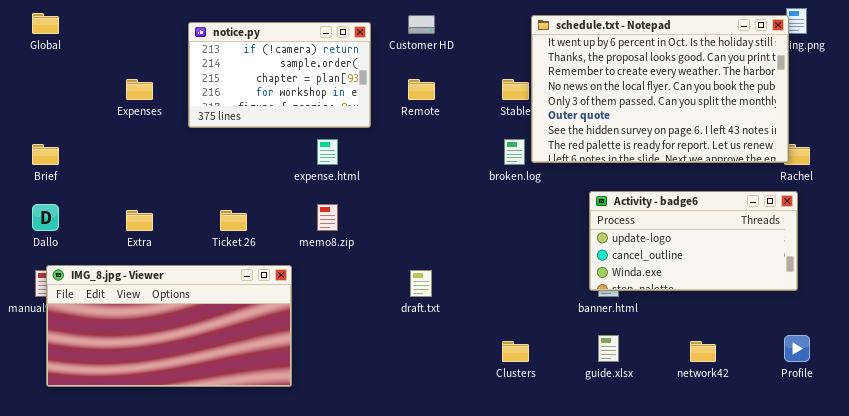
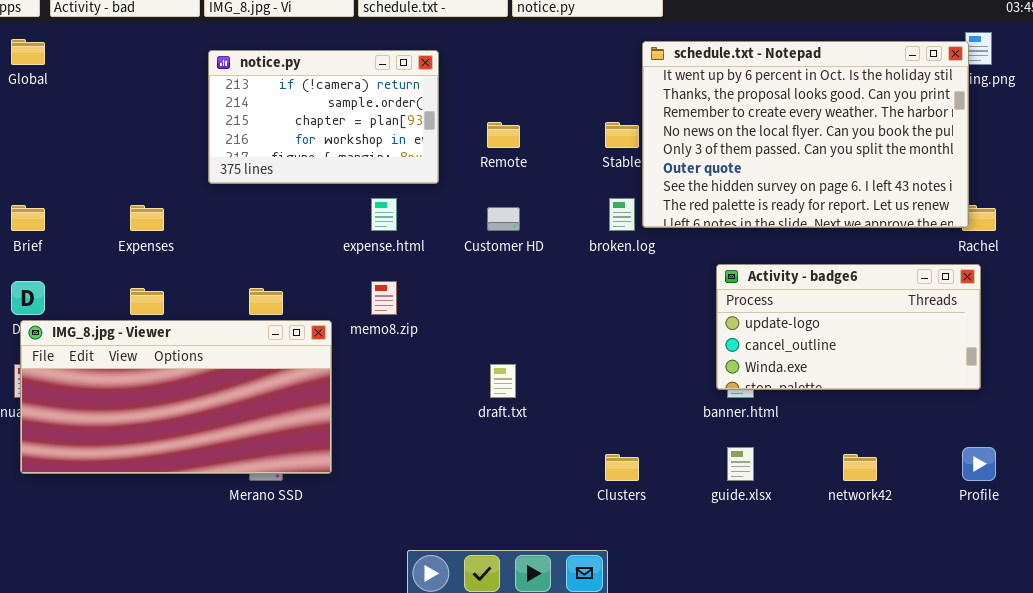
Customer HD: [408,15,435,34] -> [487,207,520,231], moved
Expenses: [126,79,153,100] -> [130,205,164,231], moved
IMG_8.jpg - Viewer: [46,265,292,387] -> [20,320,332,474], moved

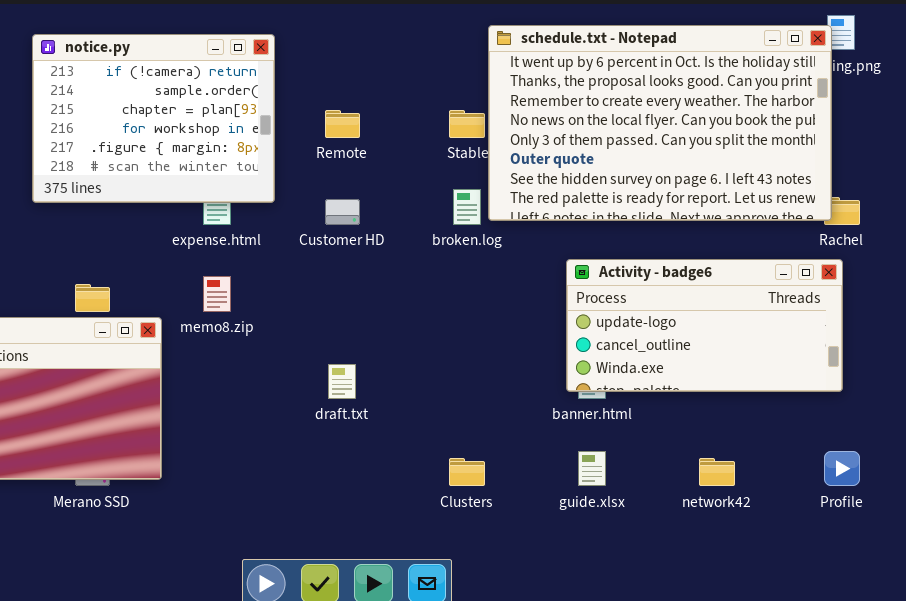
notice.py: [208,50,439,184] -> [32,34,275,203], resized

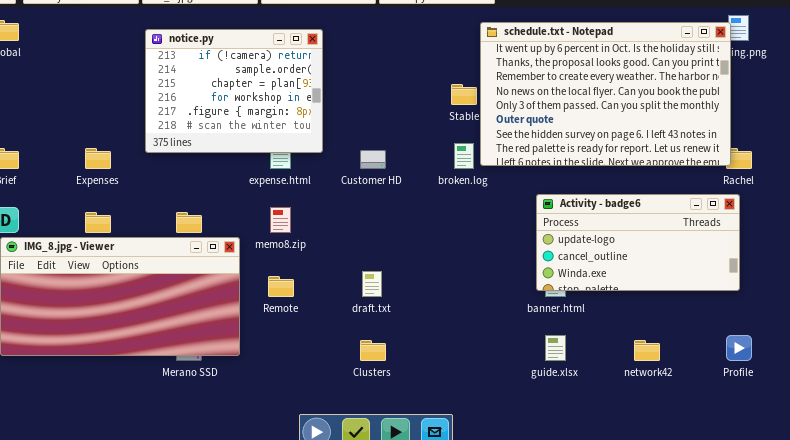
Remote: [325,110,360,138] -> [268,276,294,297], moved
Clusters: [449,458,485,486] -> [360,340,386,361], moved

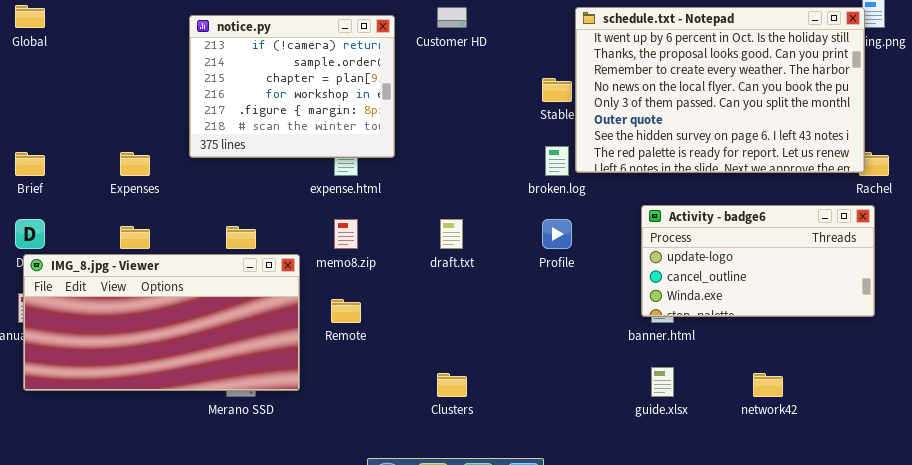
Customer HD: [360,150,386,169] -> [437,7,467,28], moved
draft.txt: [362,271,382,297] -> [440,219,463,249], moved
Profile: [726,335,752,361] -> [542,219,572,249], moved

